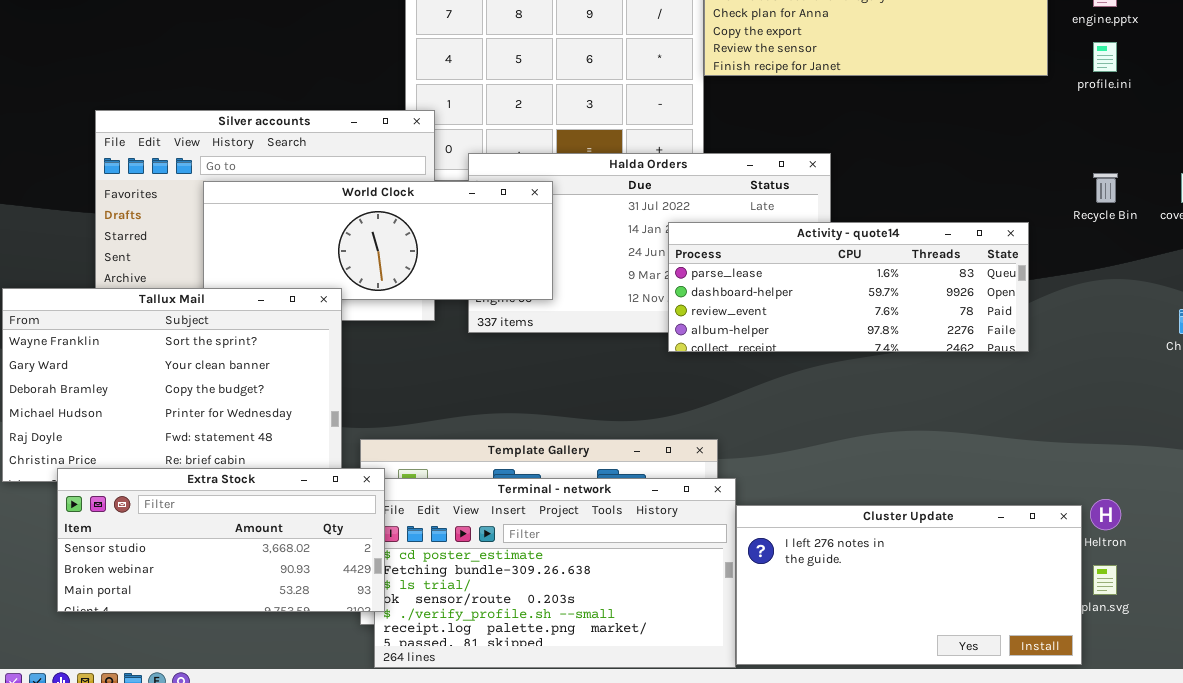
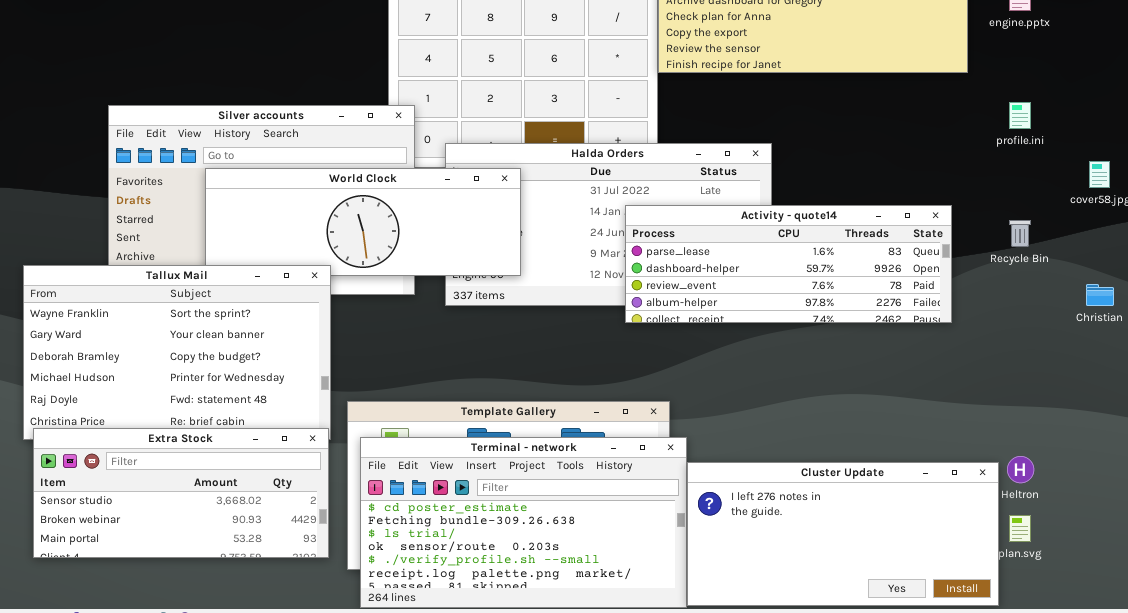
profile.ini: [1093,42,1117,72] -> [1009,102,1031,129], moved
Recycle Bin: [1093,173,1118,203] -> [1009,220,1031,247], moved
Extra Stock: [57,468,385,612] -> [33,428,329,558], moved

